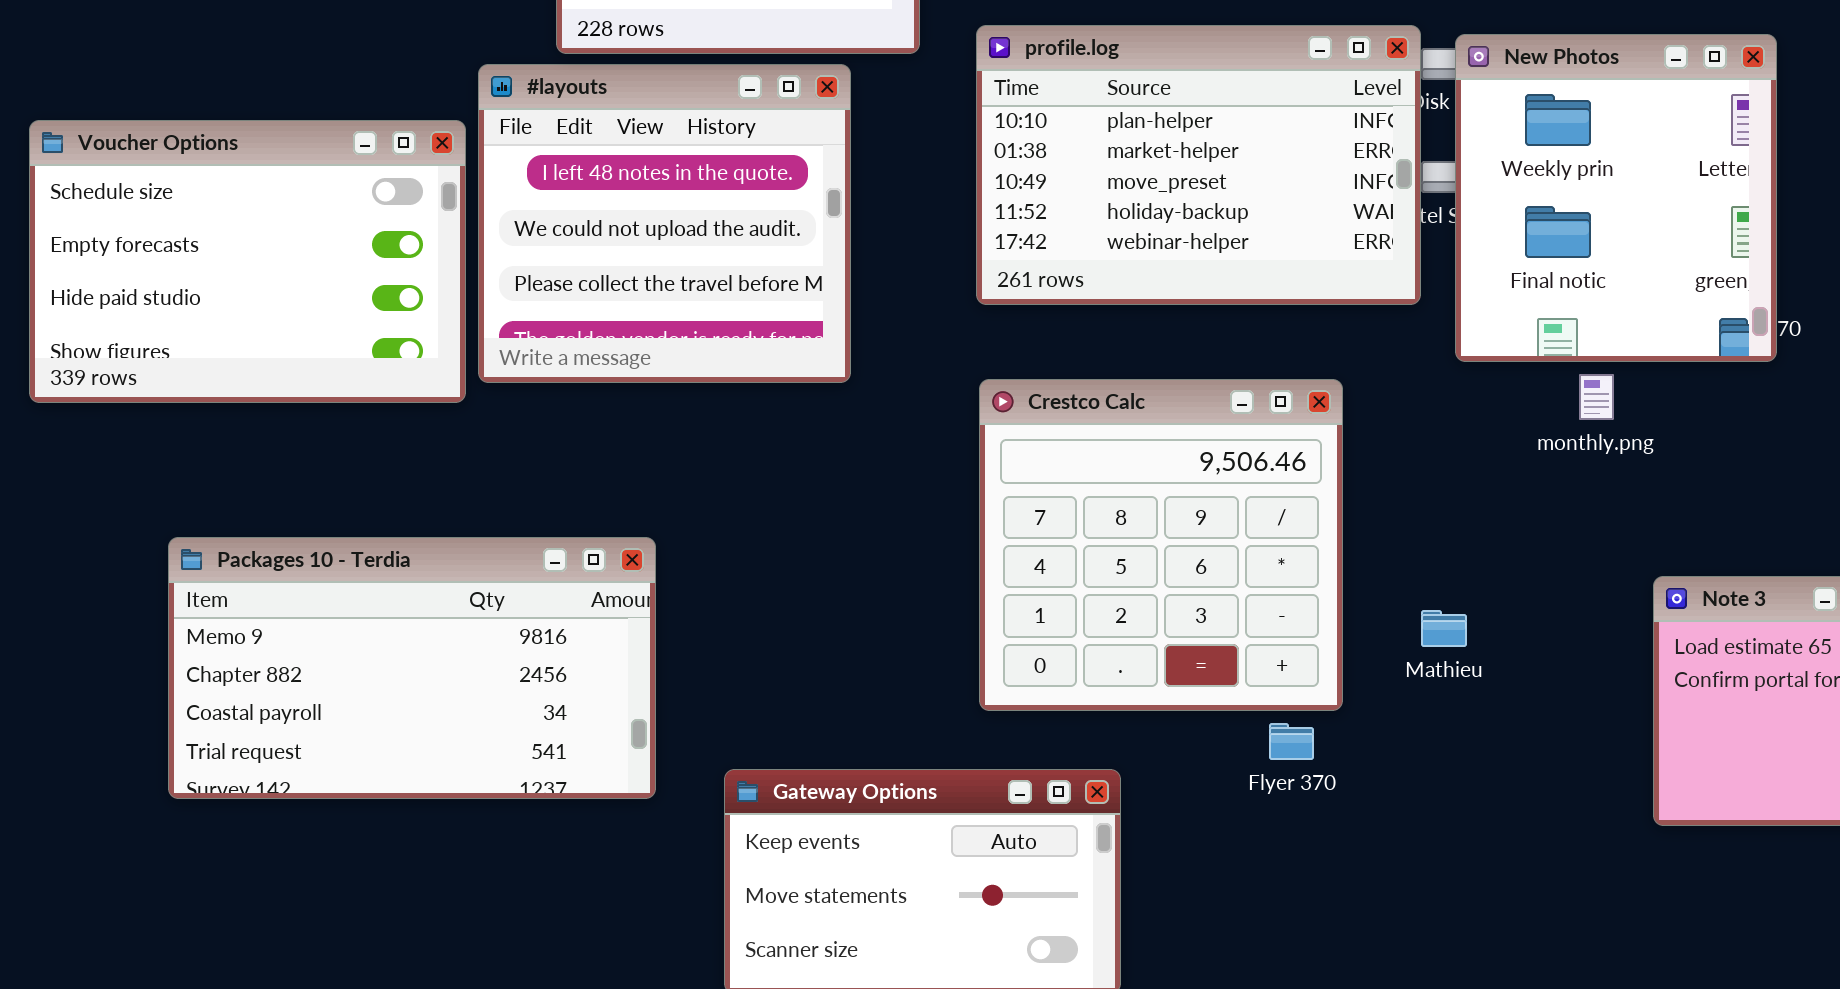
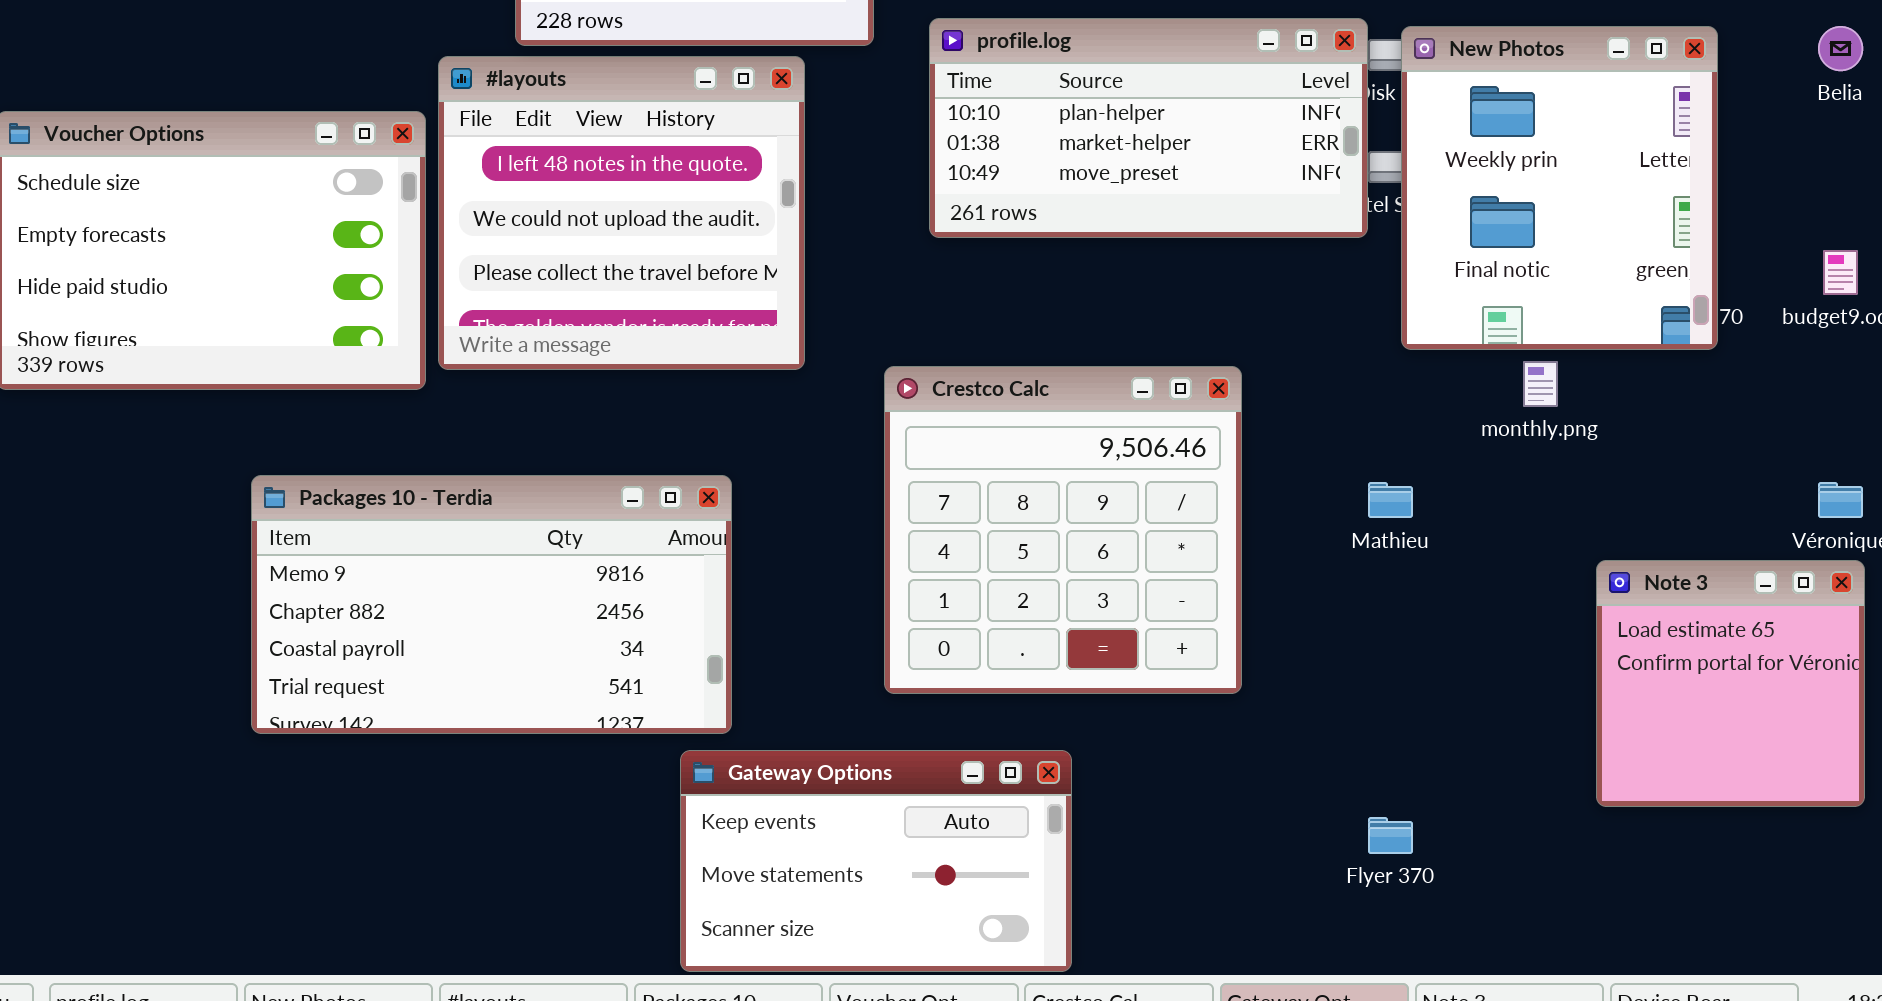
profile.log: [976,25,1421,305] -> [929,18,1368,238], resized
Crestco Calc: [979,379,1343,711] -> [884,366,1242,694], moved
Packages 10 - Terdia: [168,537,656,799] -> [251,475,732,734], moved
Mathieu: [1421,610,1467,647] -> [1368,482,1413,518], moved
Flyer 370: [1269,723,1314,760] -> [1368,817,1413,854], moved

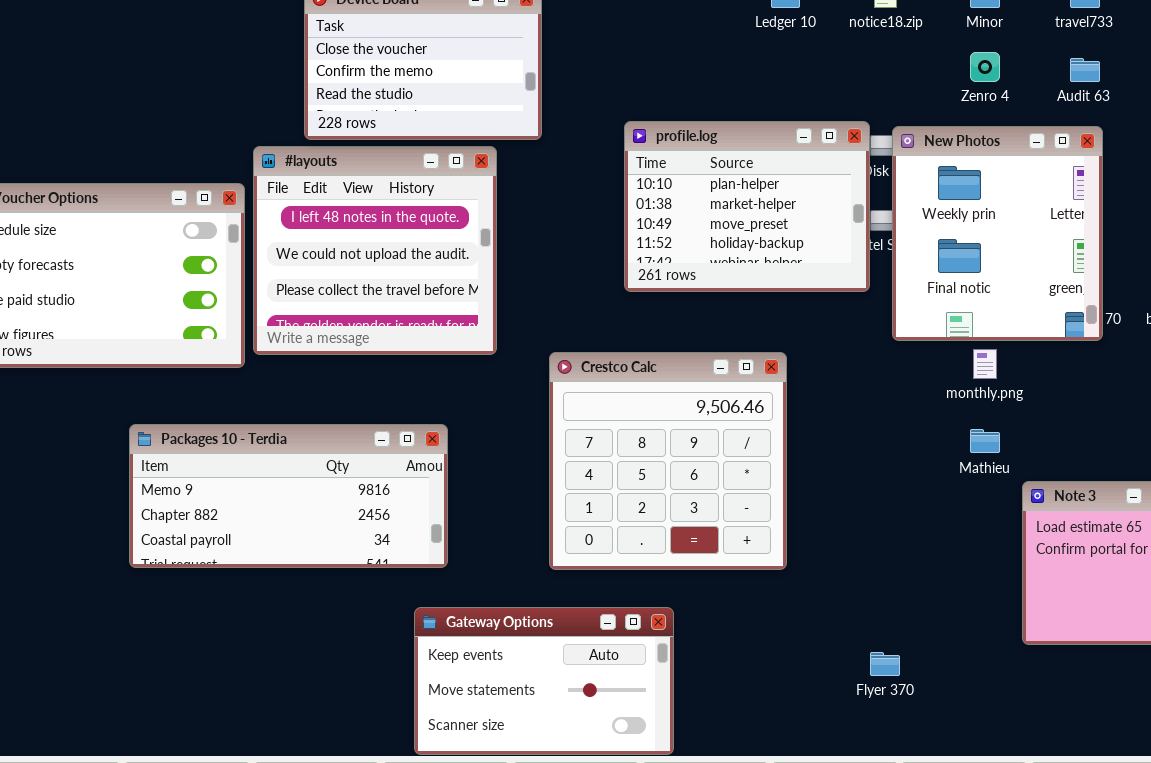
profile.log: [929,18,1368,238] -> [624,121,870,292], resized
Packages 10 - Terdia: [251,475,732,734] -> [129,424,448,568], resized
Mathieu: [1368,482,1413,518] -> [970,429,1000,453], moved

